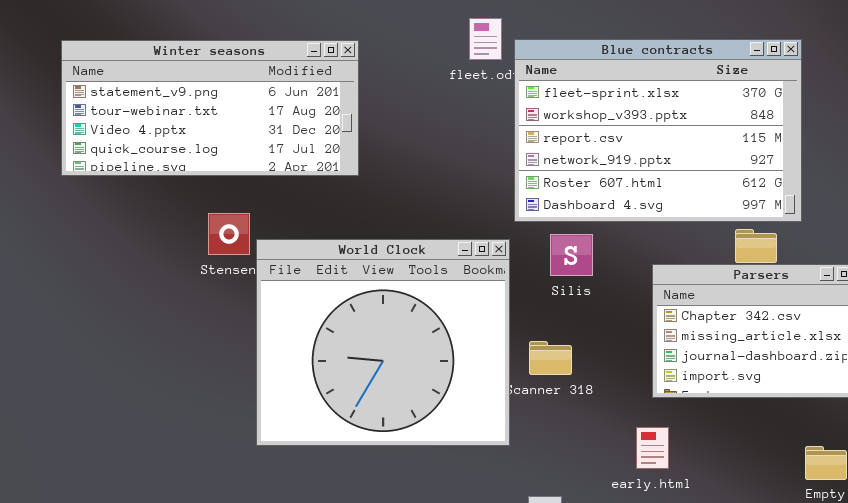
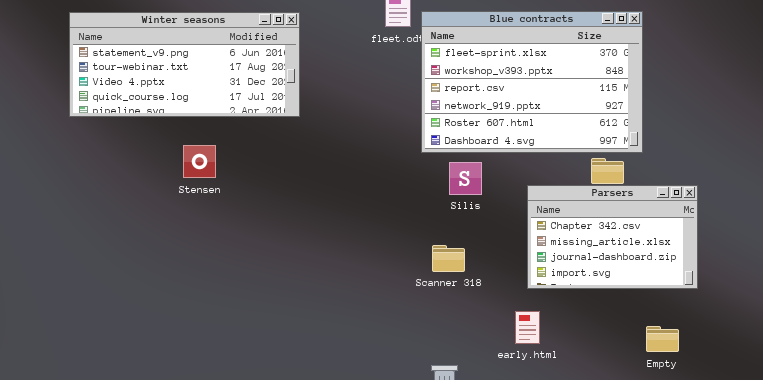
World Clock: [256,239,510,446] -> none, closed

